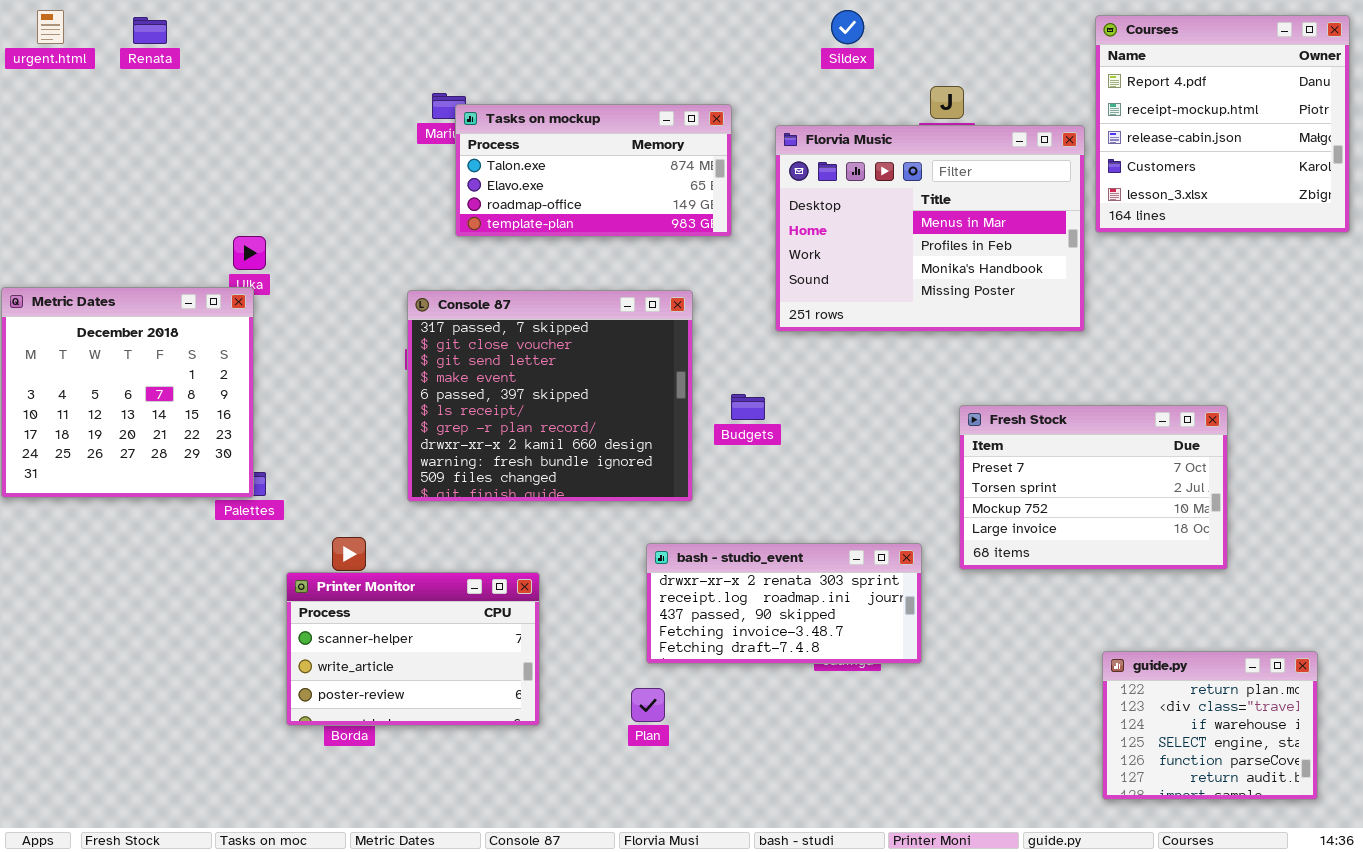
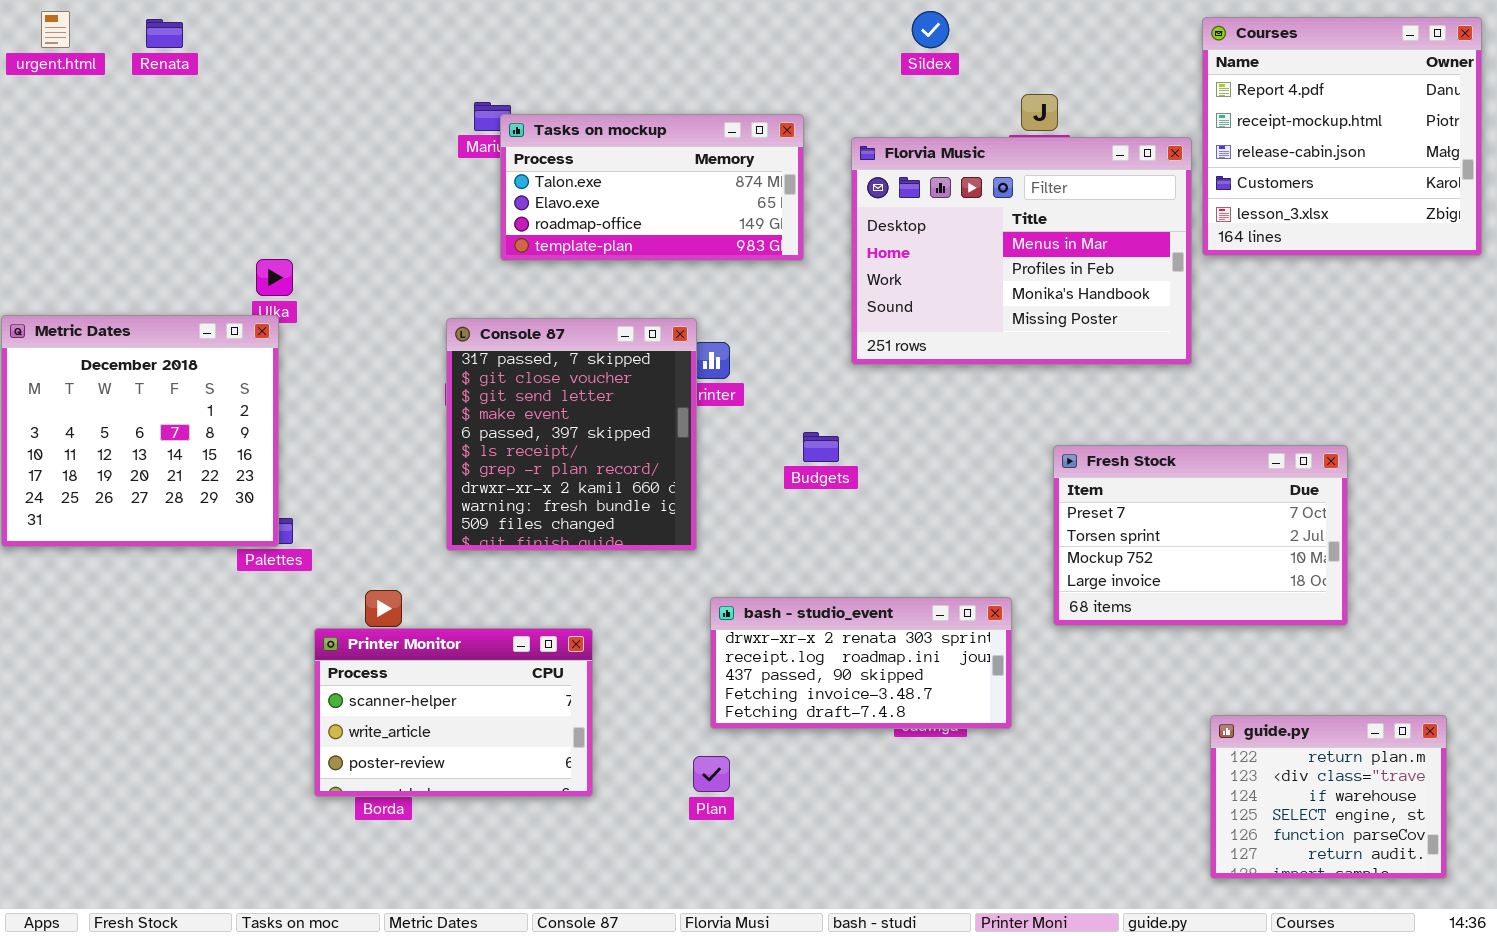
Console 87: [407,290,693,502] -> [446,318,697,551], resized

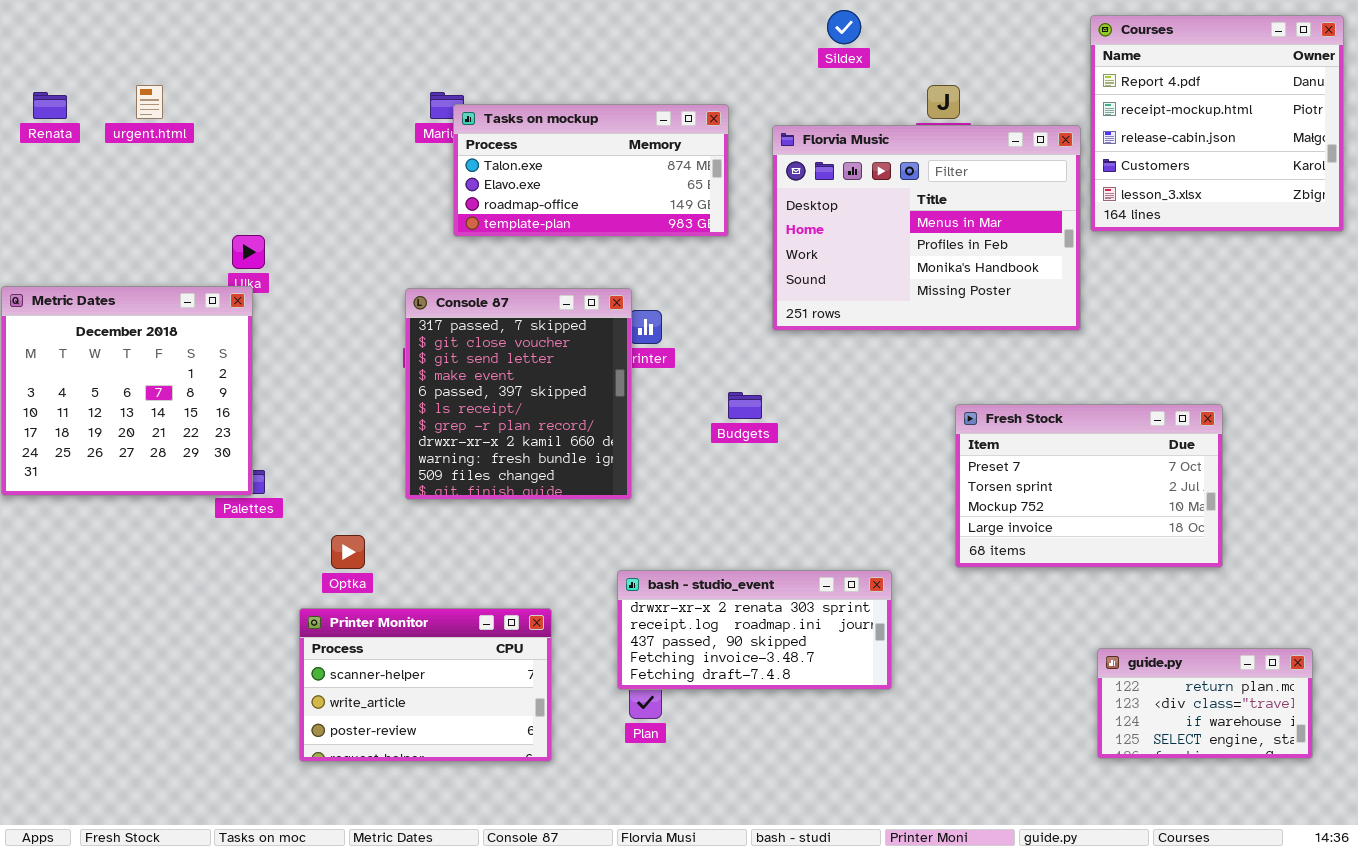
urgent.html: [41,11,70,48] -> [136,85,163,119], moved
Renata: [146,19,183,48] -> [33,92,67,119], moved
bash - studio_event: [710,597,1012,729] -> [617,570,892,690], moved
Printer Monitor: [314,628,593,797] -> [299,608,552,762], moved
guide.py: [1210,715,1447,879] -> [1097,648,1313,759], resized

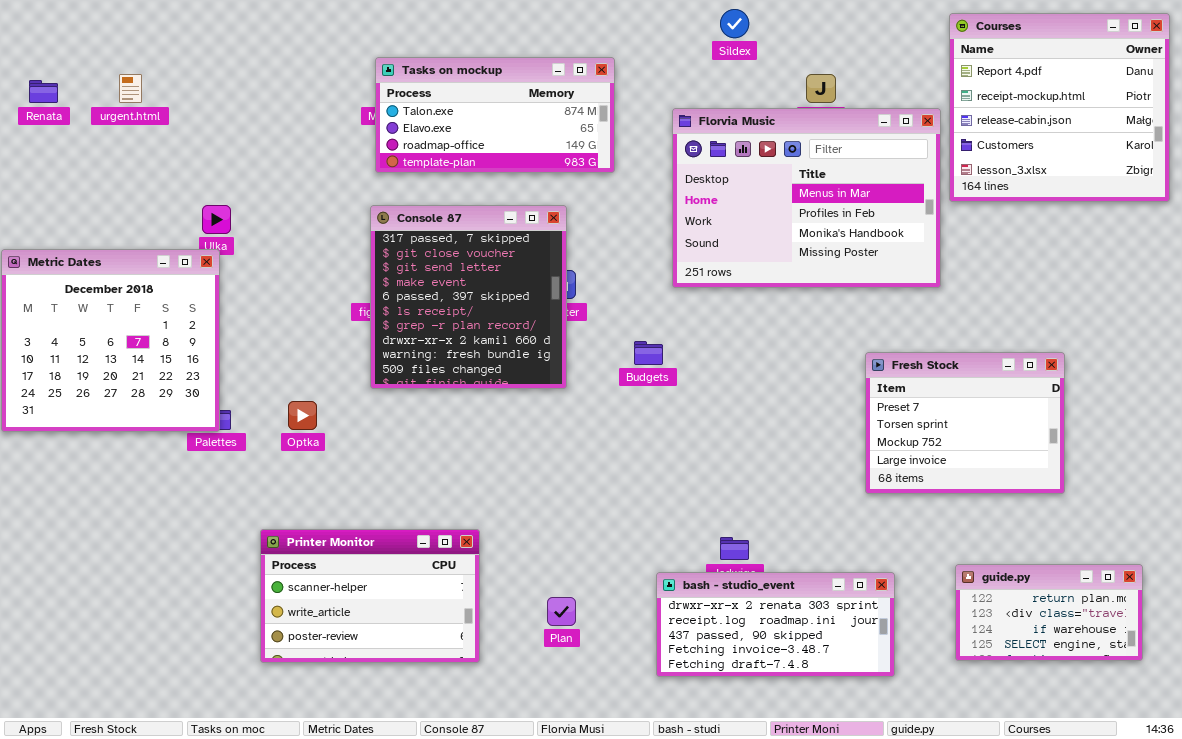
Tasks on mockup: [453,104,729,237] -> [375,57,615,173], moved
Console 87: [405,288,632,500] -> [370,205,567,389], moved
Fresh Stock: [955,404,1223,568] -> [865,352,1065,494], resized
Optka: [331,535,365,569] -> [288,401,317,430], moved
bash - studio_event: [617,570,892,690] -> [656,572,895,677], moved

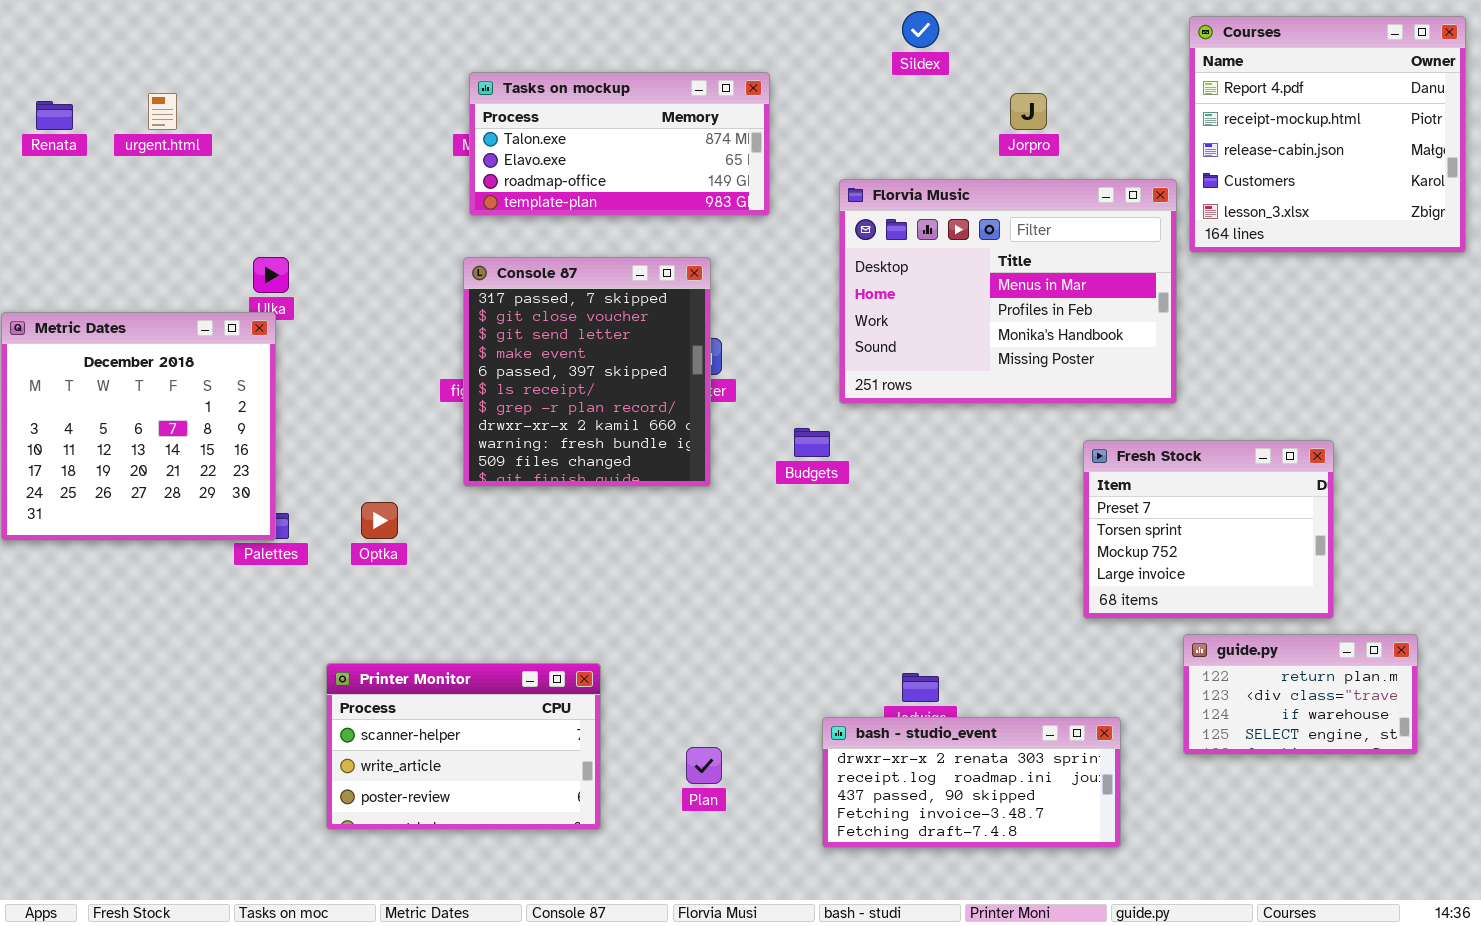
Florvia Music: [672,108,941,288] -> [839,179,1177,404], moved
guide.py: [955,564,1143,661] -> [1183,634,1418,755], moved

